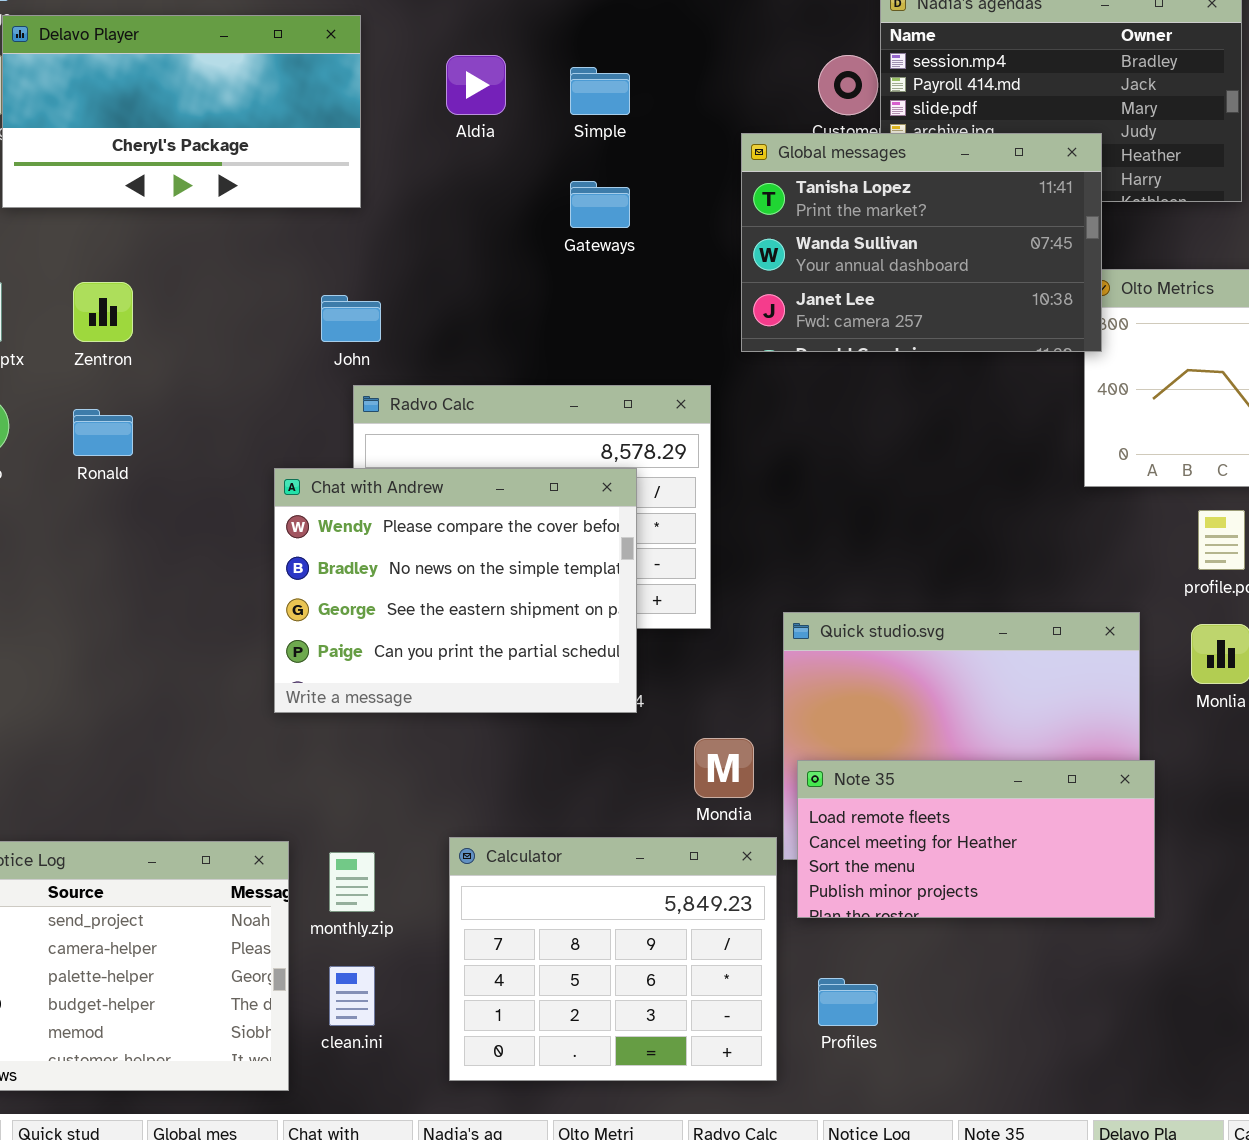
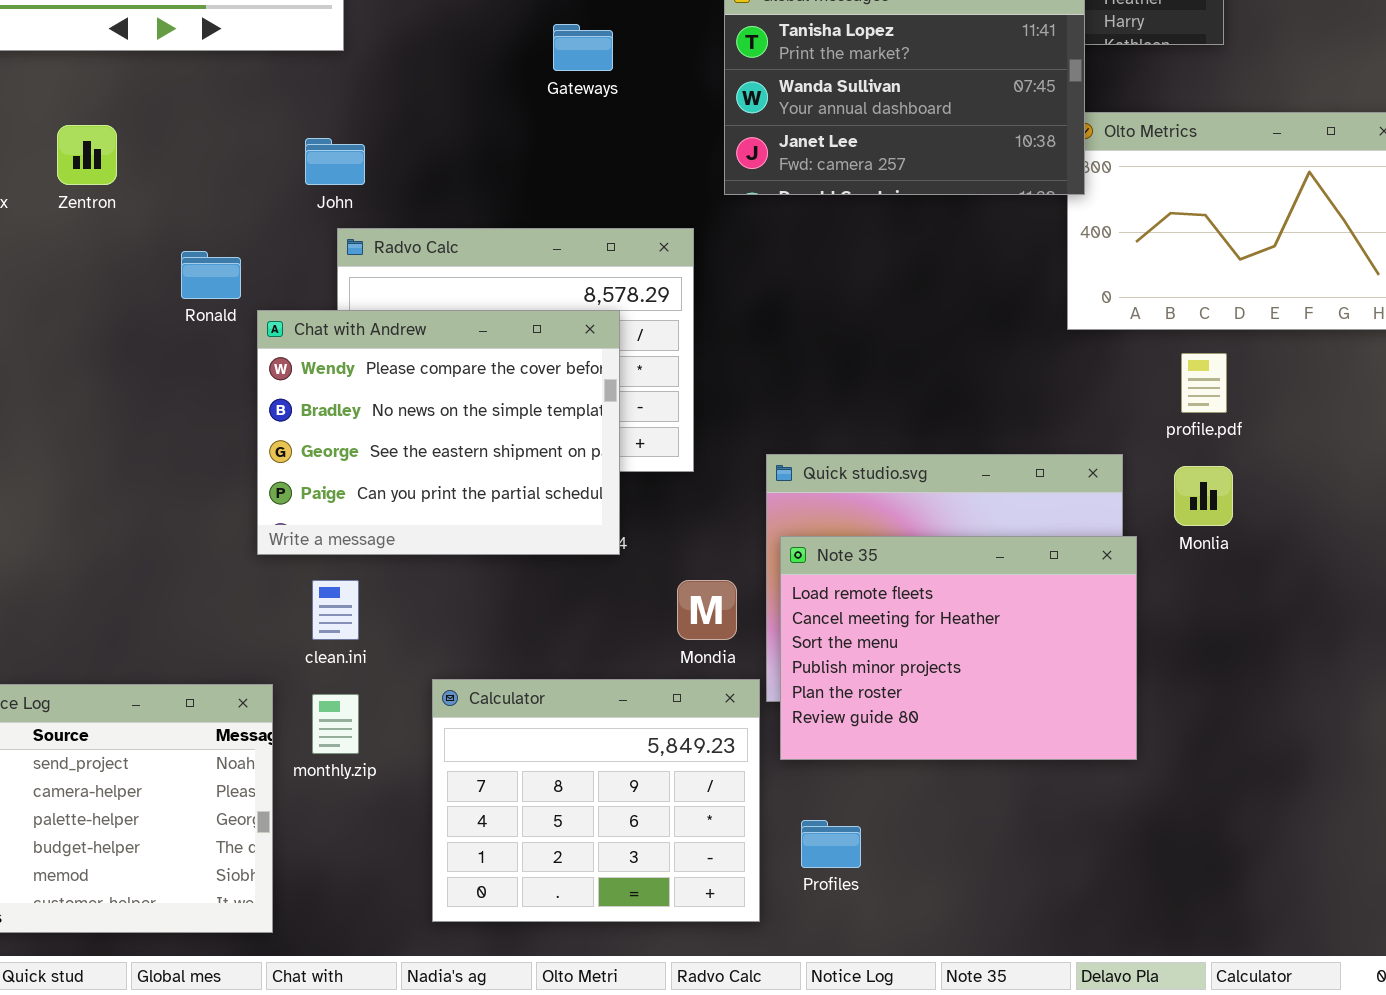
Ronald: [73,409,133,456] -> [181,251,241,299], moved
Note 35: [797,760,1155,918] -> [780,536,1137,760], resized
clean.ini: [329,966,375,1026] -> [312,580,359,640], moved

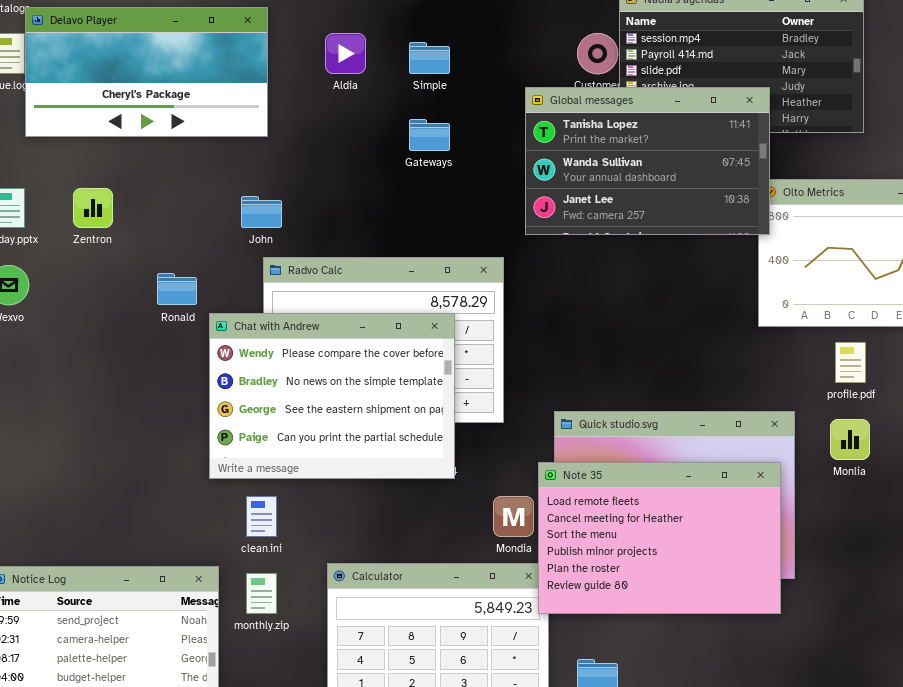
Note 35: [780,536,1137,760] -> [538,462,781,614], moved

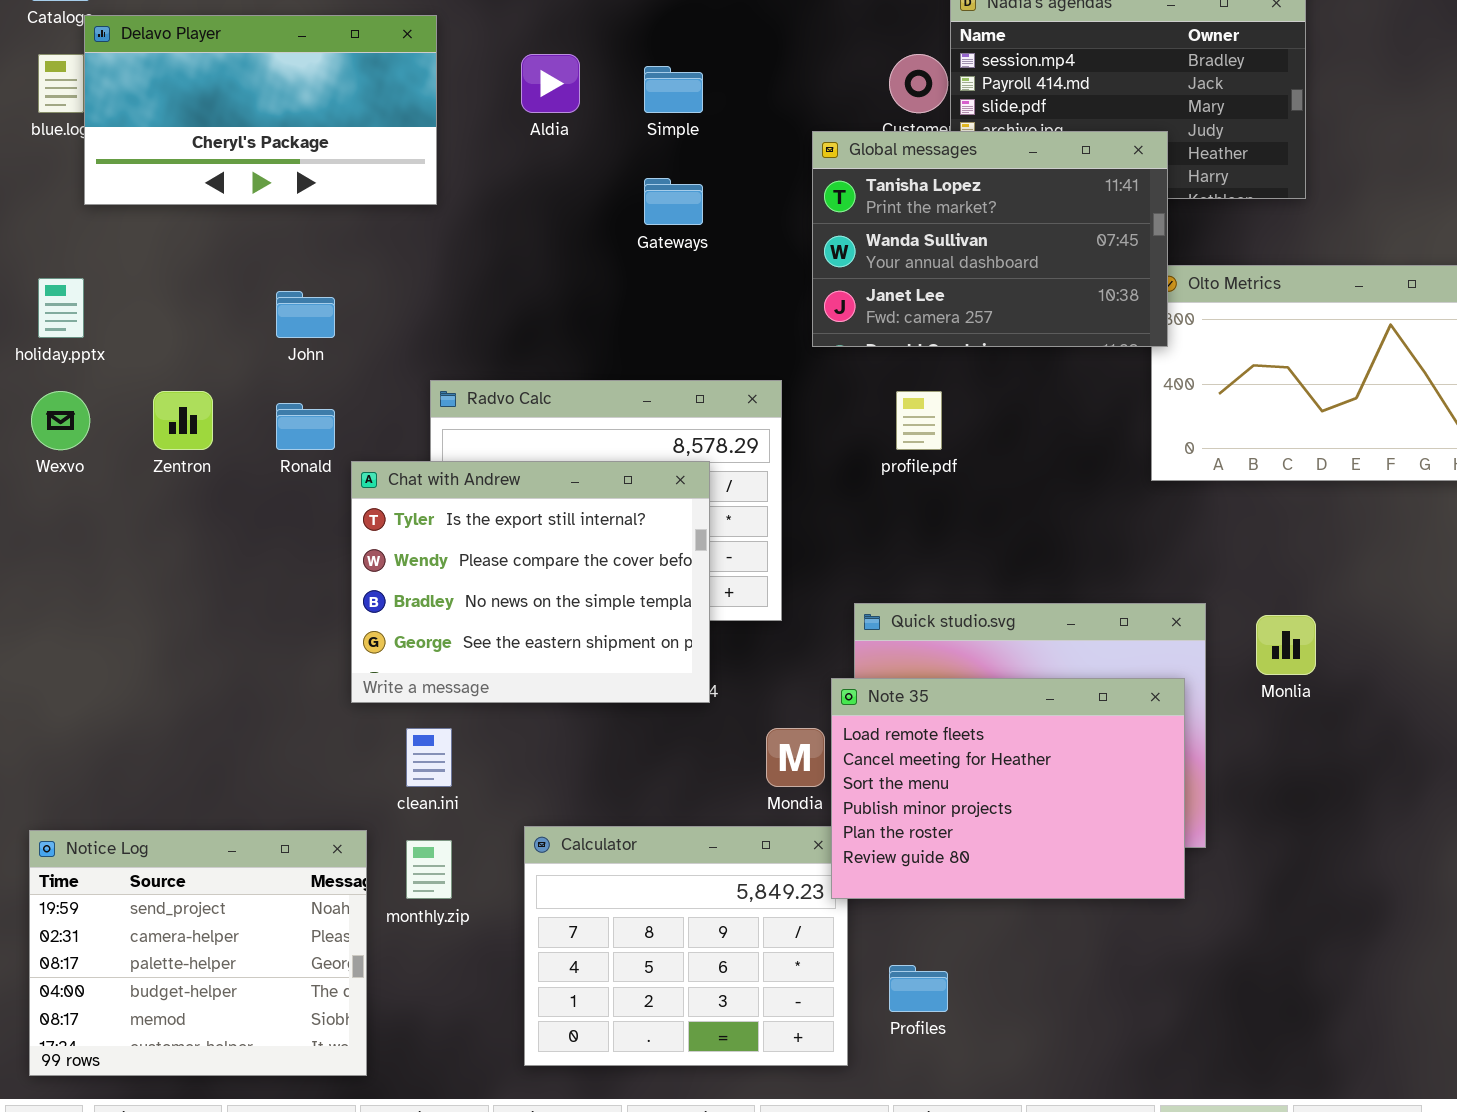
Zentron: [73,188,113,228] -> [153,391,213,450], moved
John: [241,196,282,228] -> [276,291,335,338], moved
Chat with Andrew: [209,313,455,479] -> [351,461,710,703], scrolled up 1 row
profile.pdf: [835,342,866,383] -> [896,391,942,450], moved

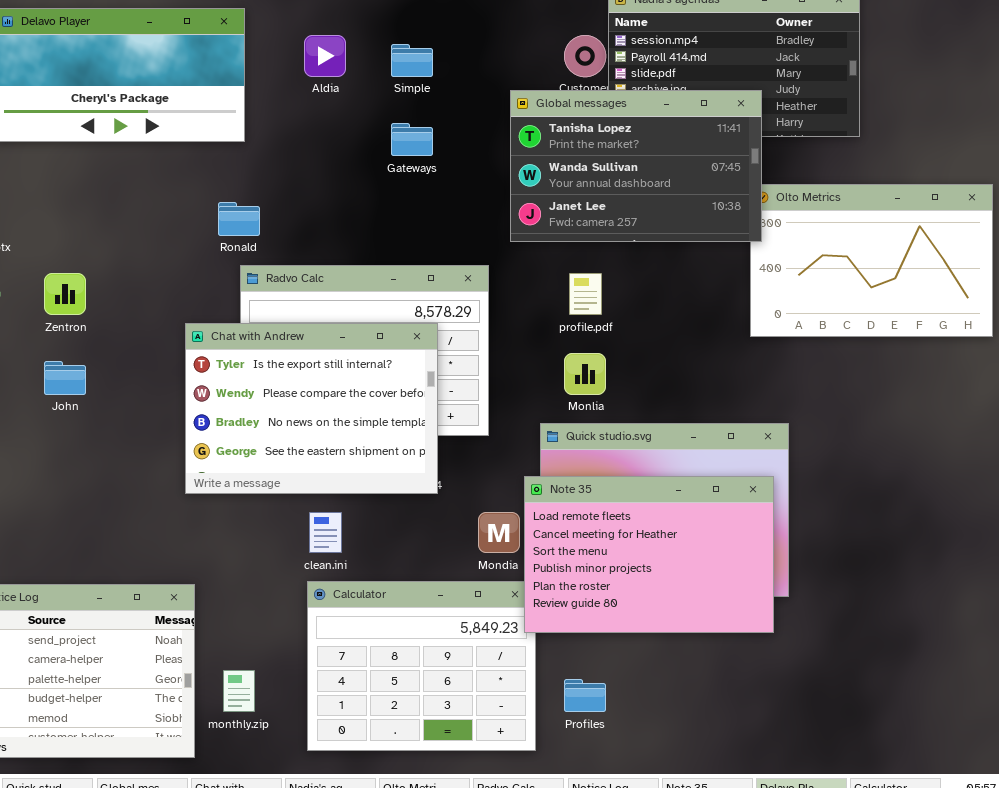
John: [276,291,335,338] -> [44,361,86,395], moved
Ronald: [276,403,335,450] -> [218,202,260,236], moved
Monlia: [1256,615,1316,675] -> [564,353,606,395], moved
clean.ini: [406,728,452,787] -> [309,512,342,553], moved
monthly.zip: [406,840,452,899] -> [223,670,255,712], moved

